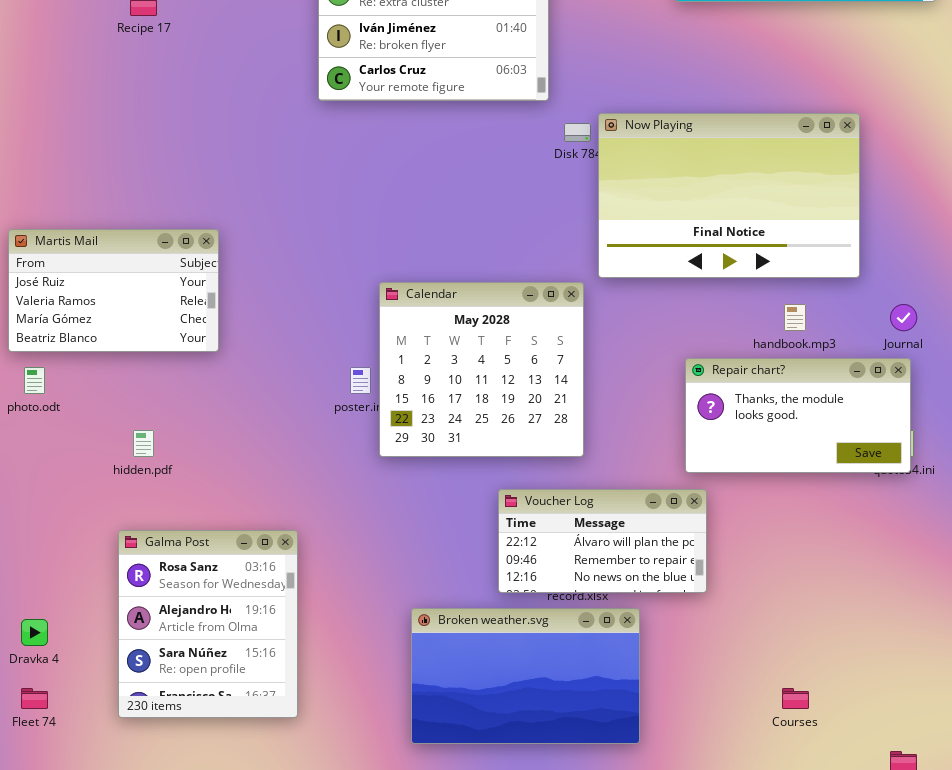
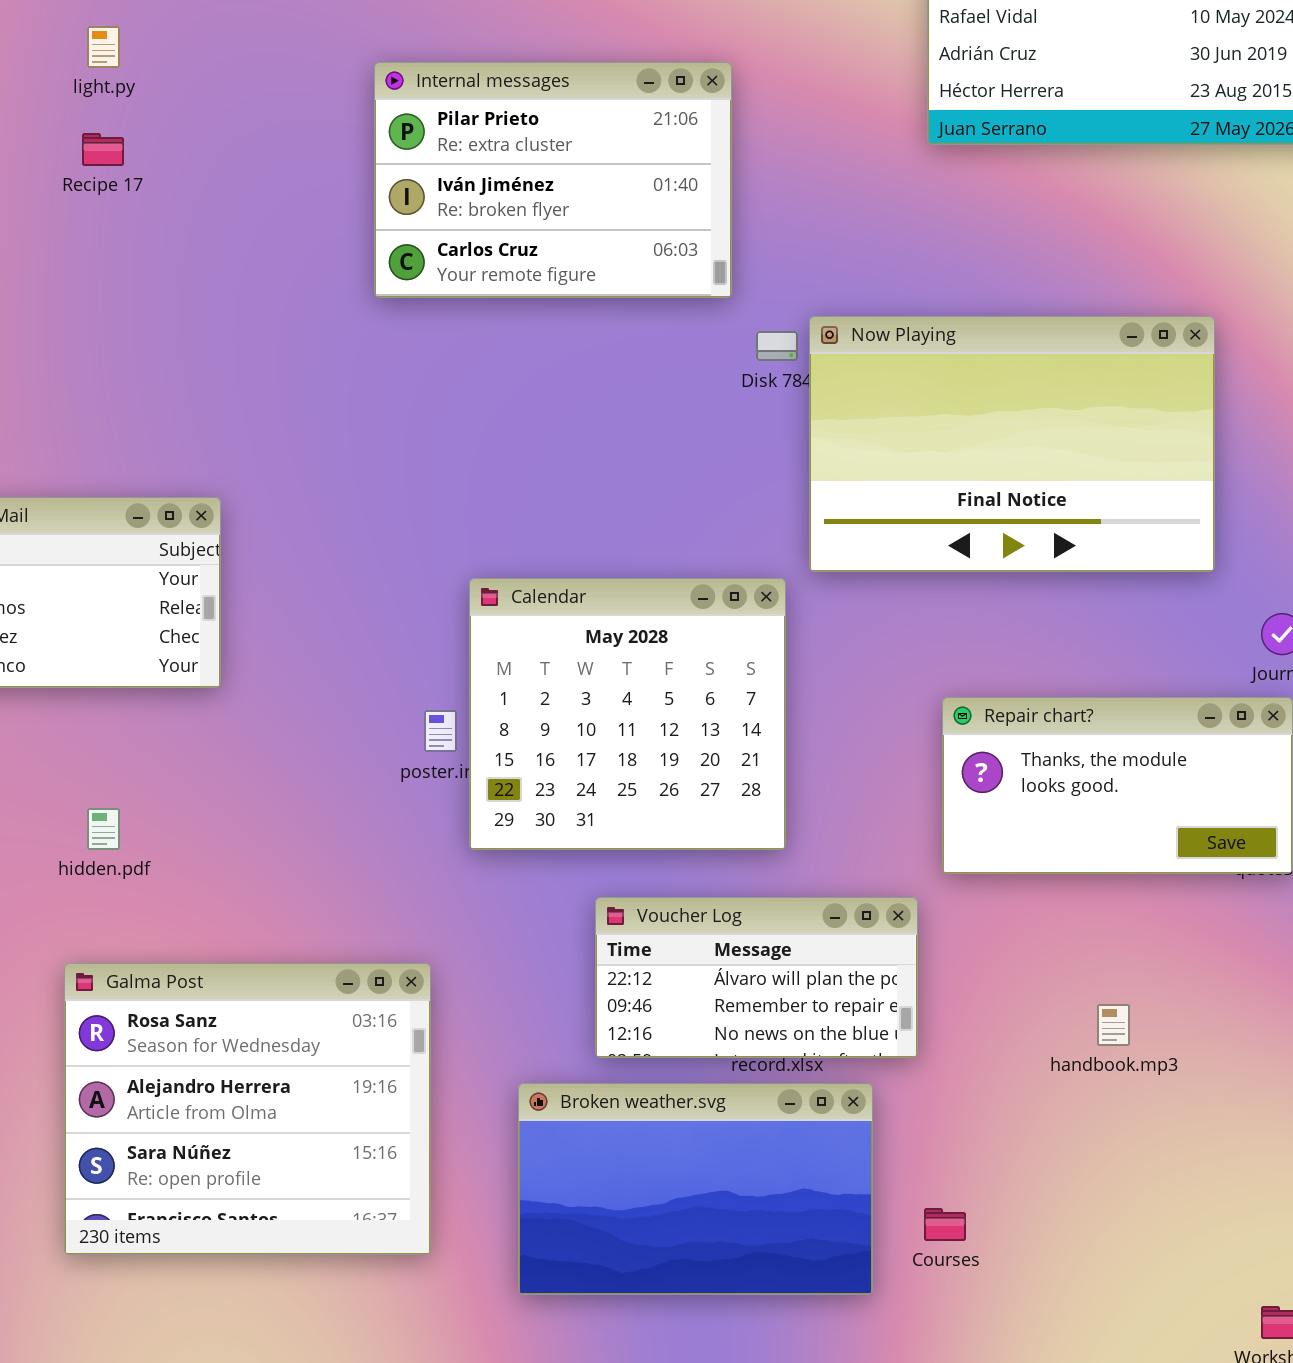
handbook.mp3: [784,304,806,331] -> [1097,1004,1130,1046], moved
Voucher Log: [498,489,707,593] -> [595,897,918,1058], moved
Galma Post: [118,530,298,718] -> [64,963,431,1255], resized
Courses: [782,688,809,709] -> [924,1208,966,1241], moved

